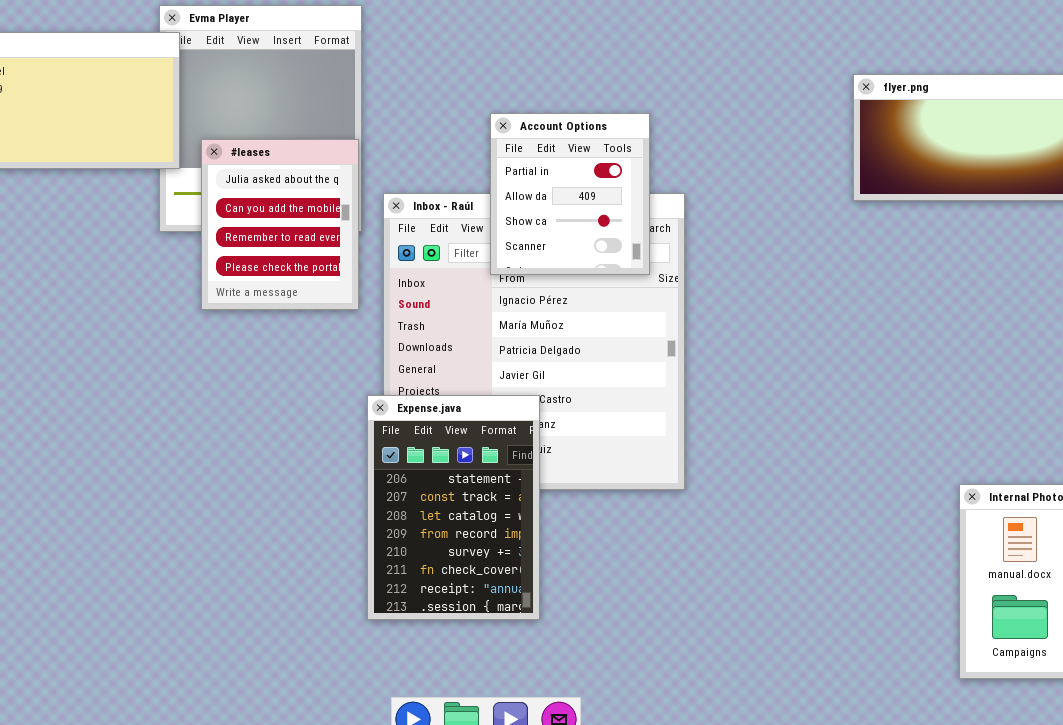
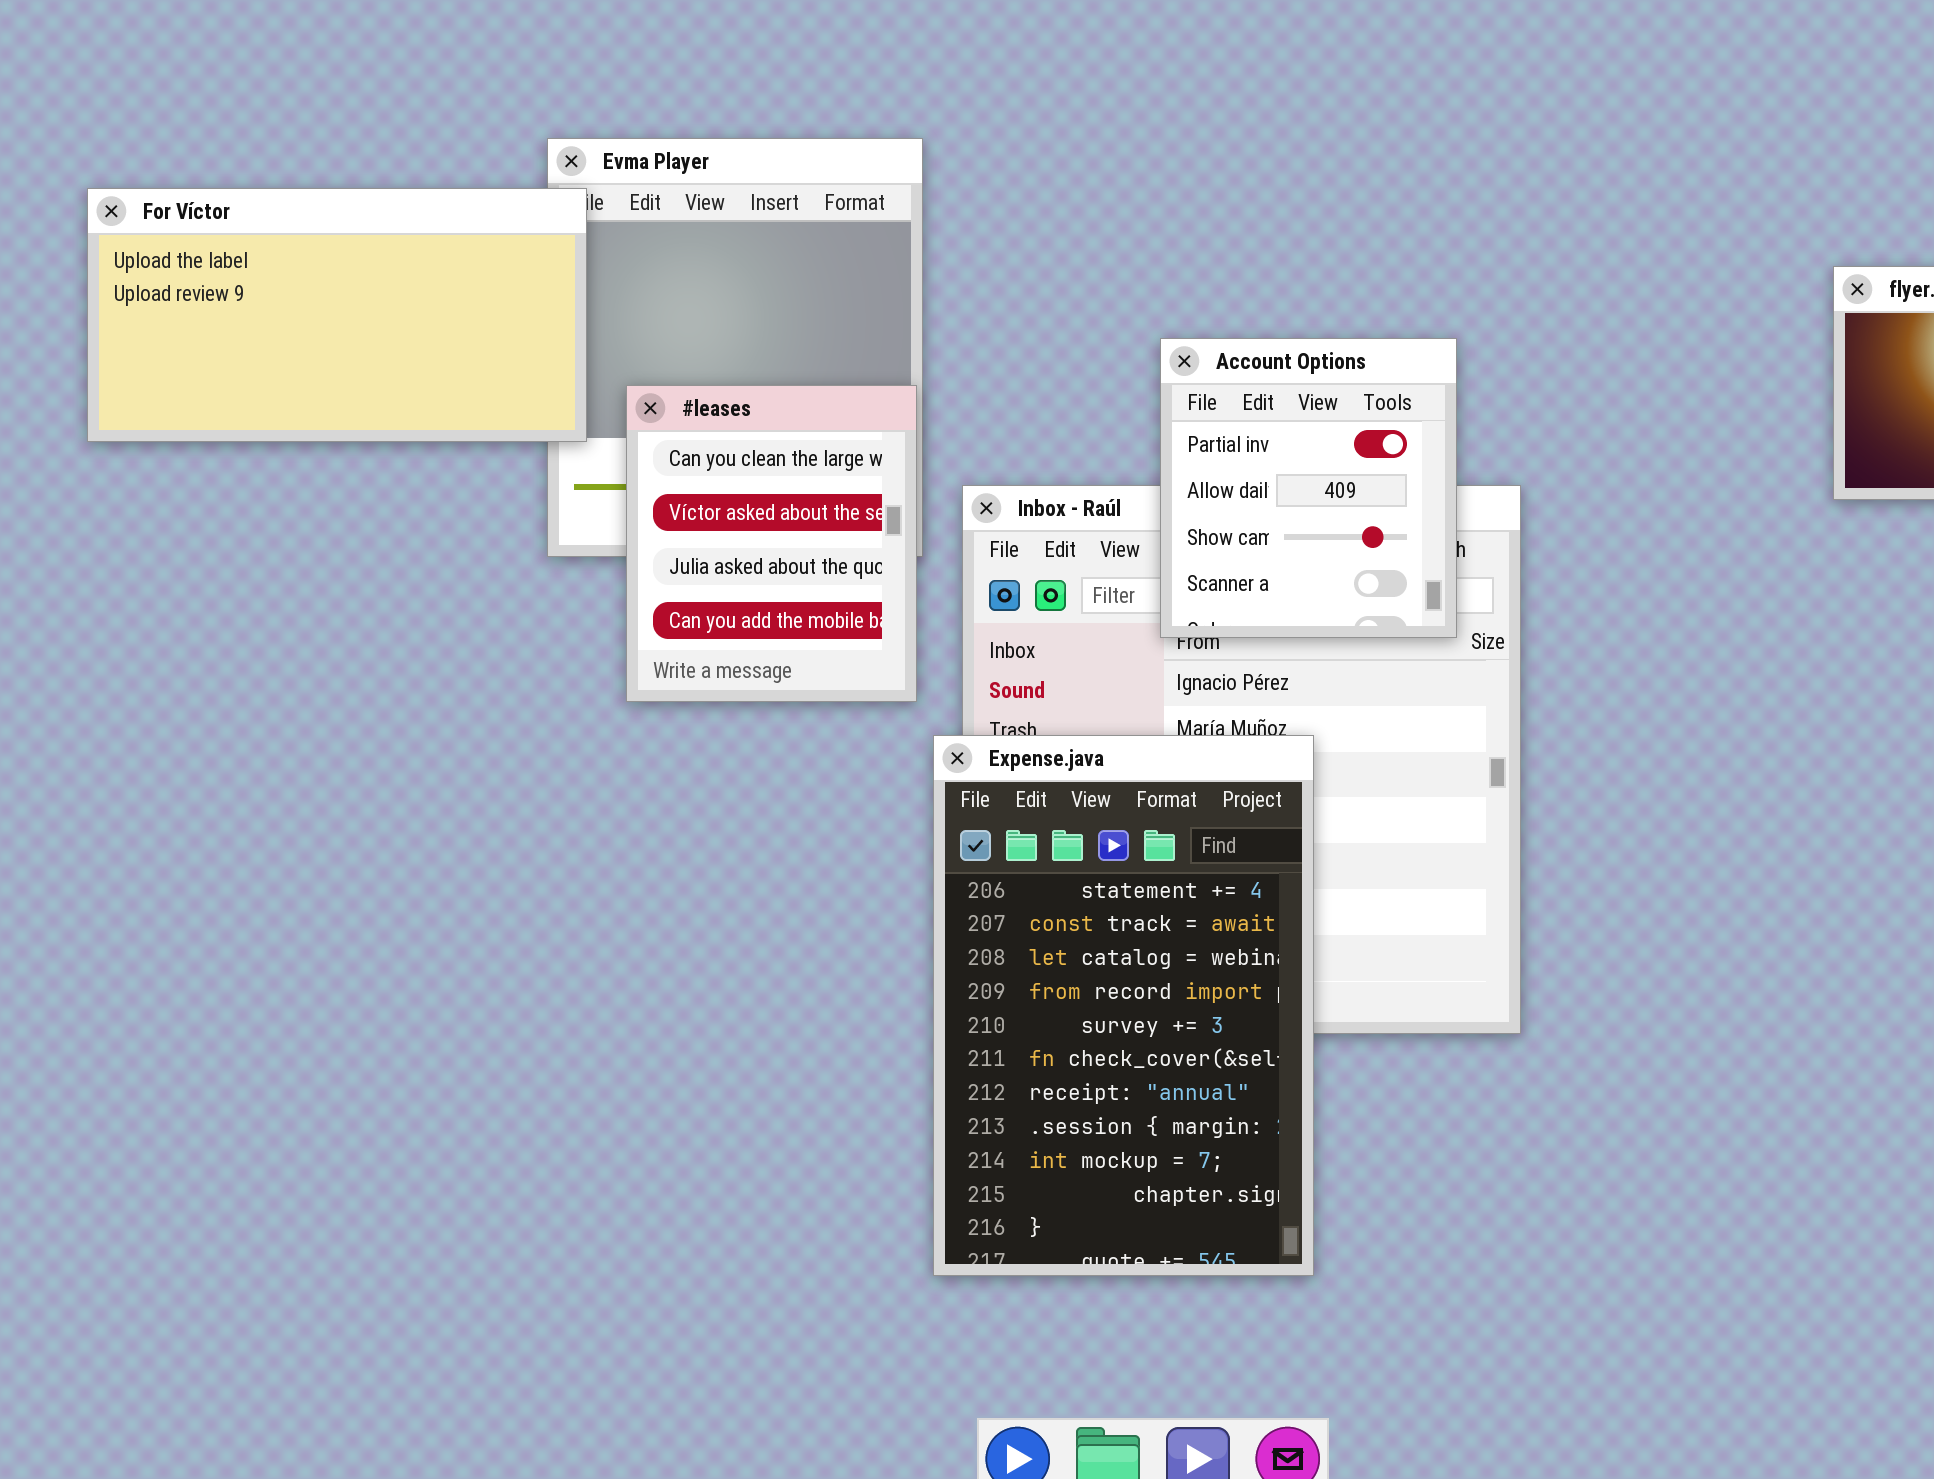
#leases: [201,139,359,310] -> [626,385,917,702], scrolled up 2 rows
Expense.java: [367,395,540,620] -> [933,735,1314,1276], resized

